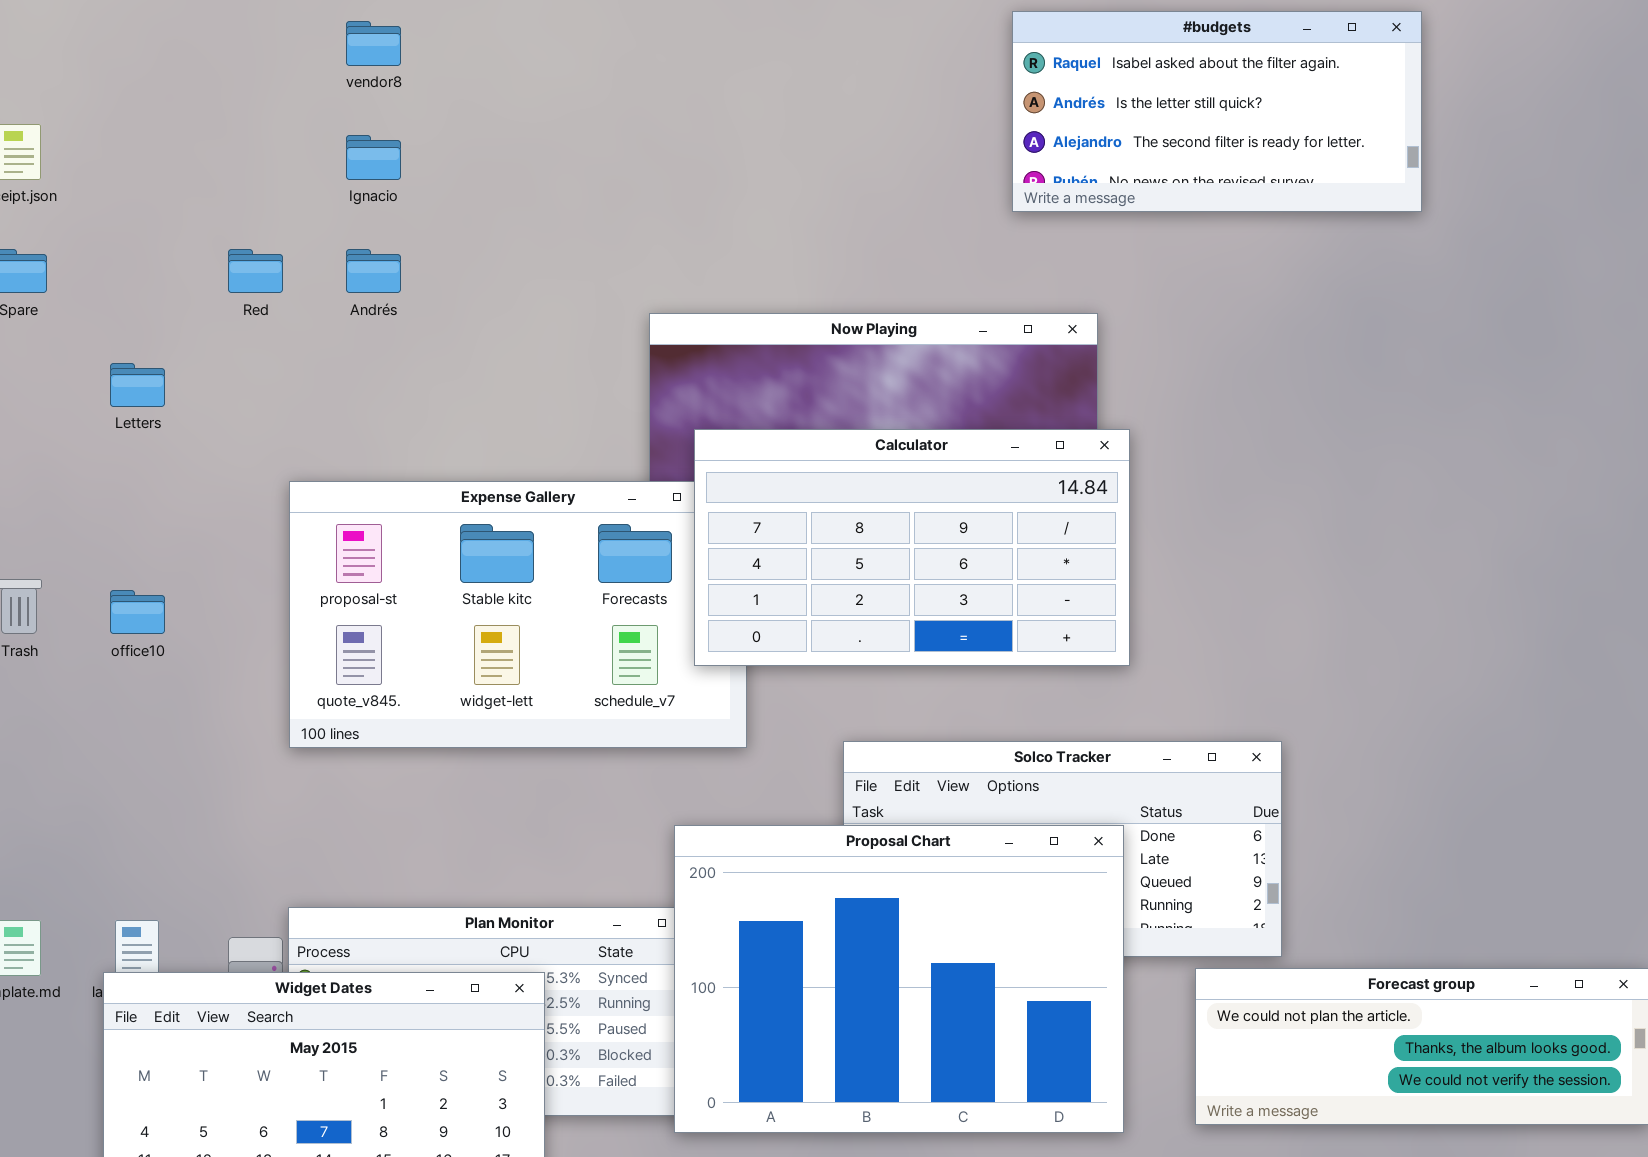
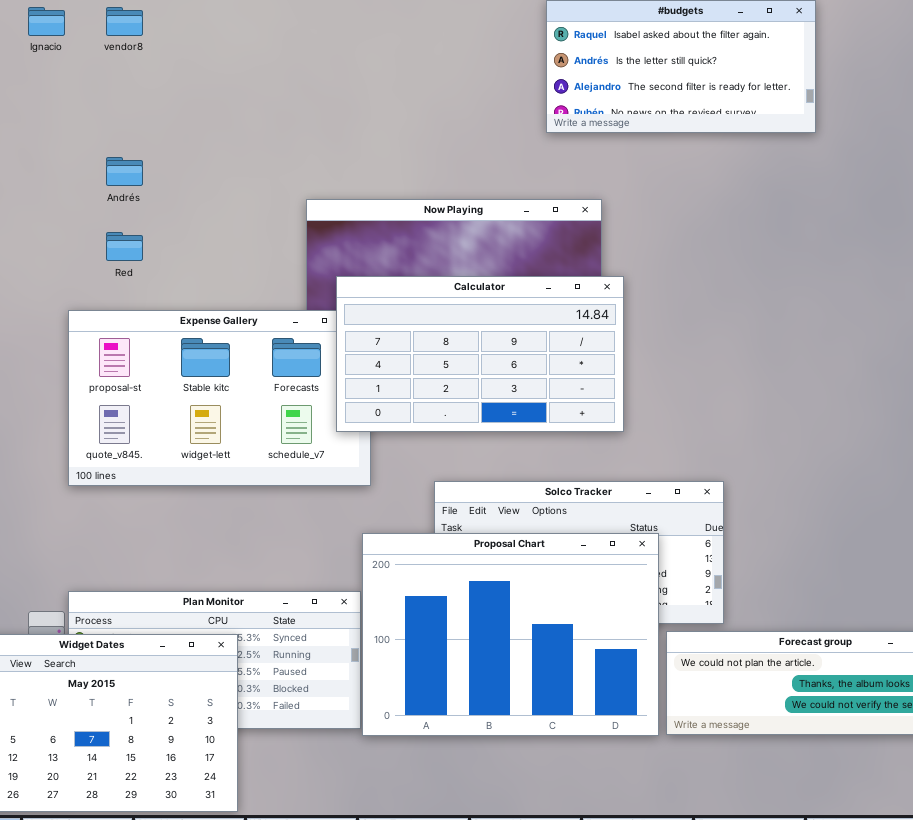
Ignacio: [346,135,401,180] -> [28,7,65,36], moved
Red: [228,249,283,293] -> [106,232,143,261], moved
Proposal Chart: [674,825,1124,1133] -> [362,533,659,736], moved

